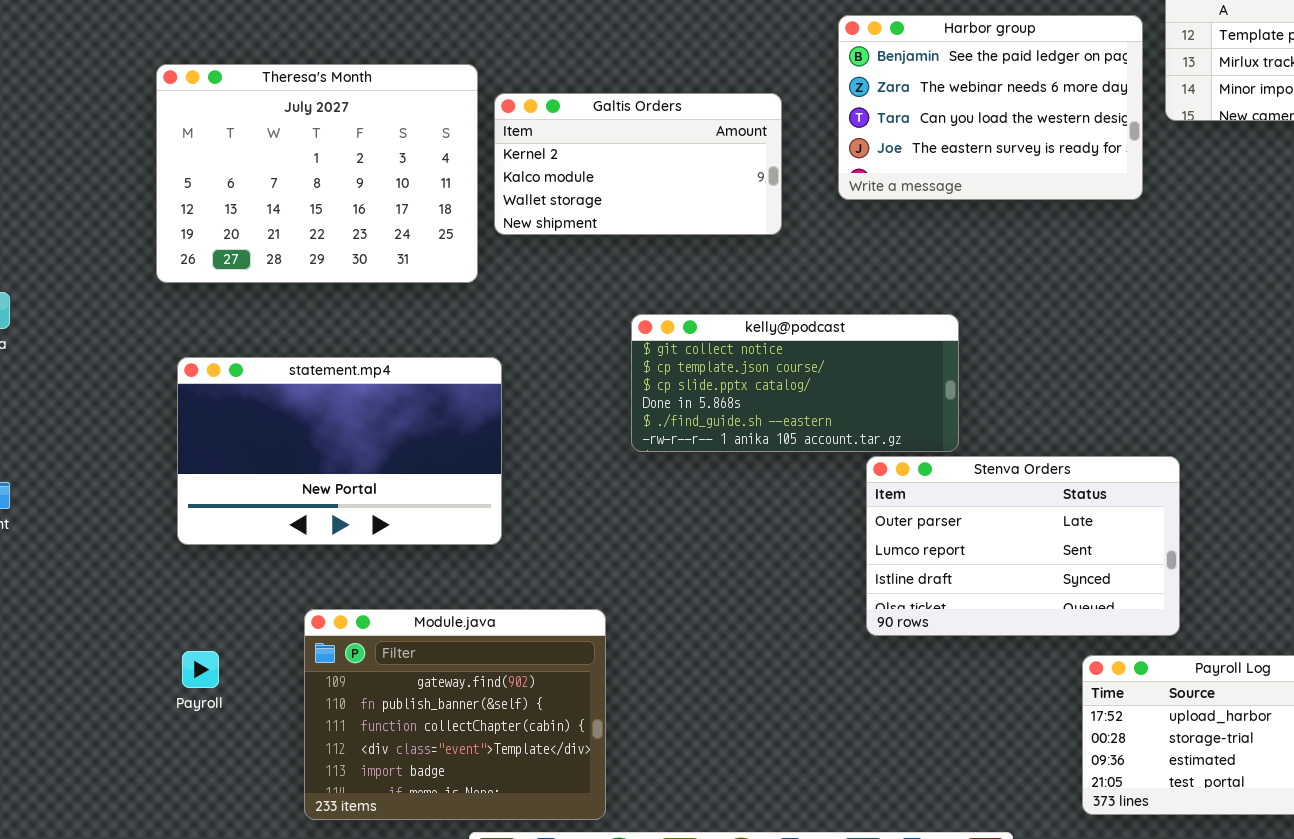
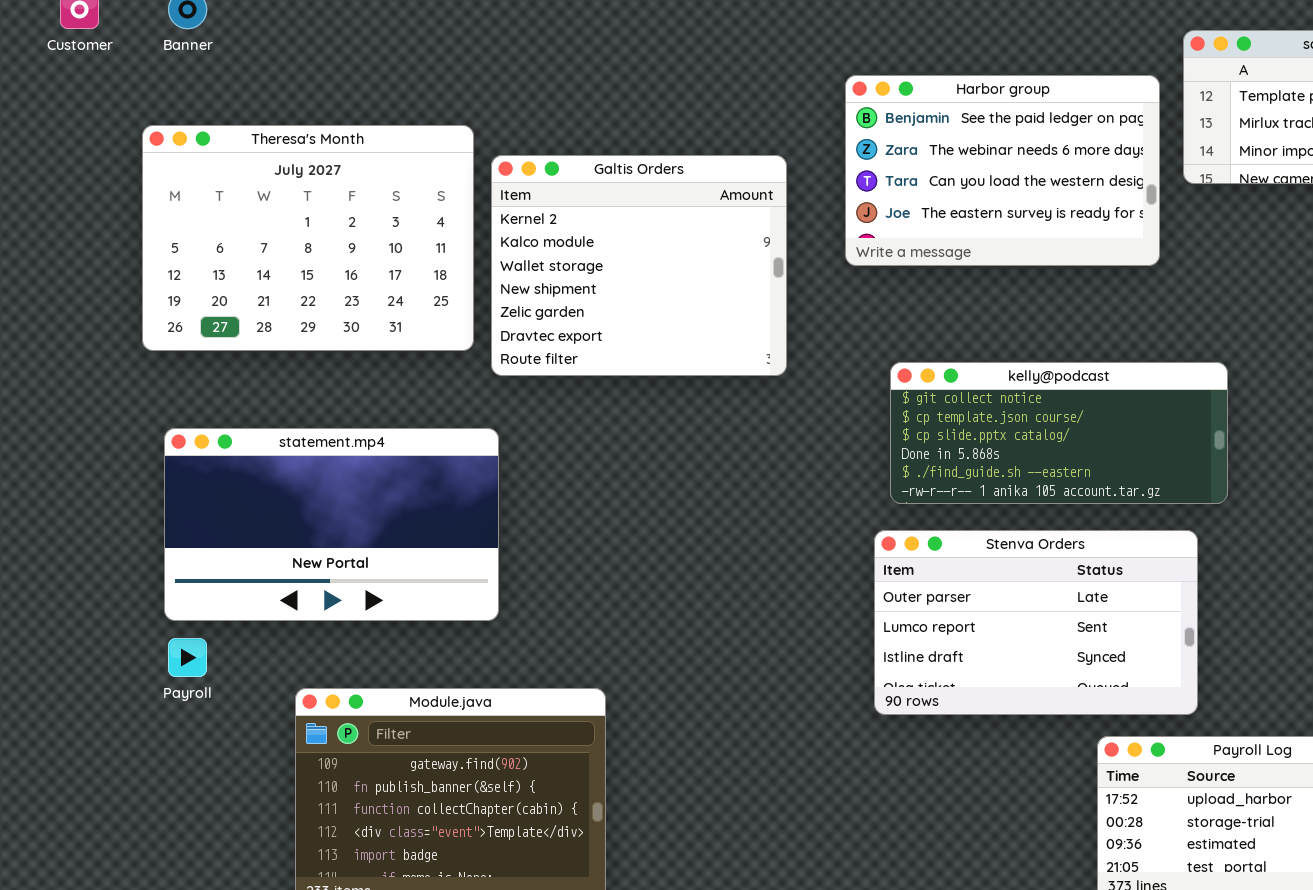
Galtis Orders: [494,93,782,235] -> [491,155,787,376], resized
kelly@podcast: [631,314,959,452] -> [890,362,1228,504], moved
Payroll: [182,651,219,688] -> [168,638,207,677], moved

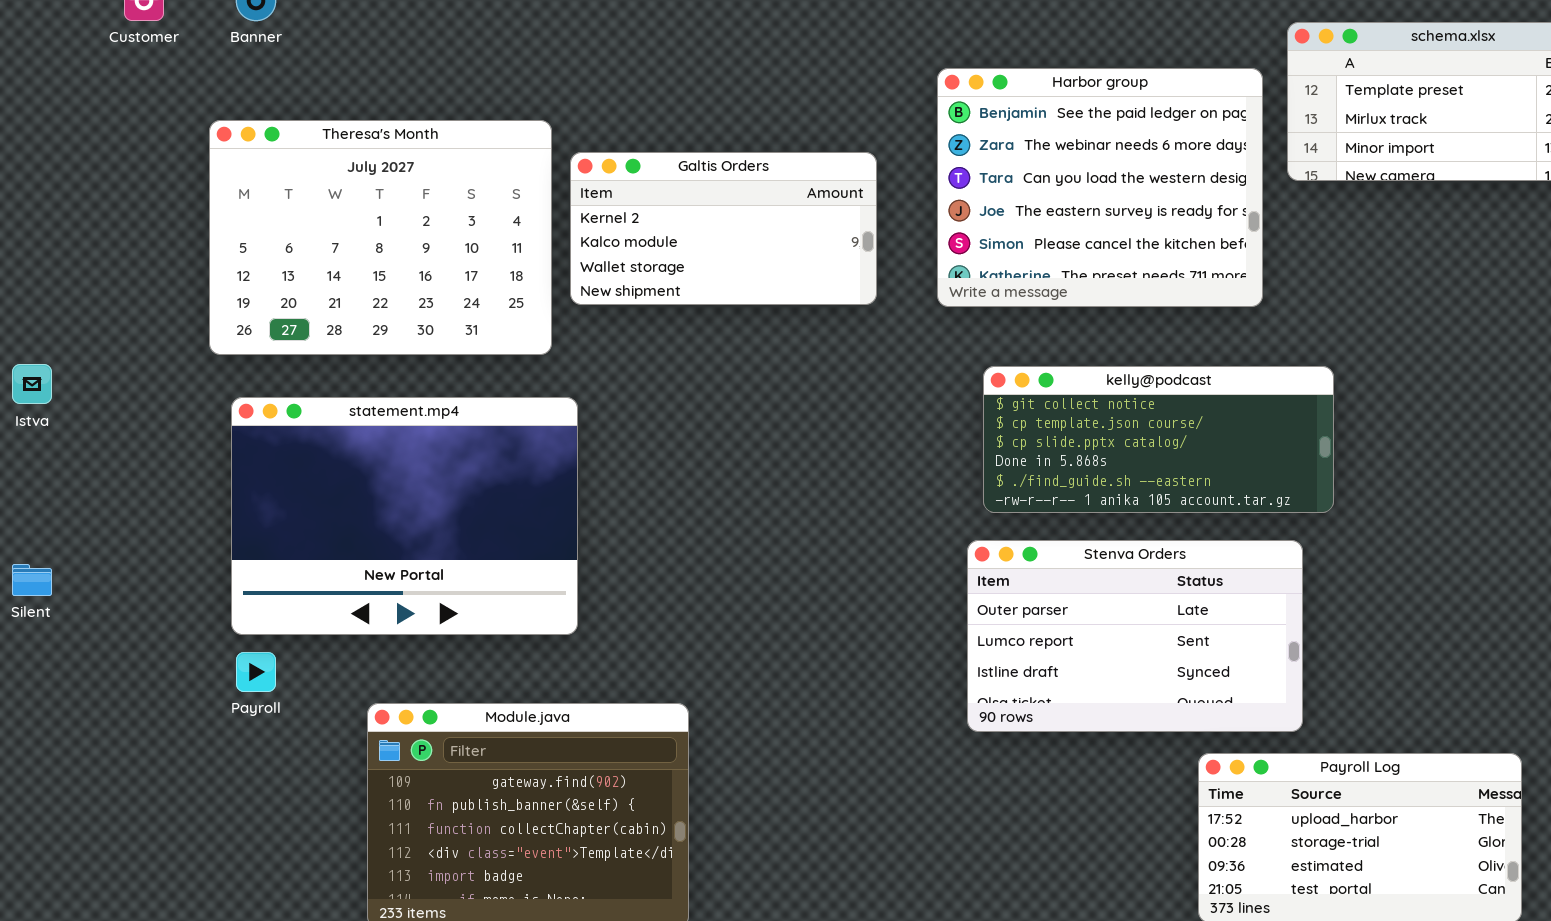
Harbor group: [845,75,1160,266] -> [937,68,1263,307], resized
Galtis Orders: [491,155,787,376] -> [570,152,877,305], resized
statement.mp4: [164,428,499,621] -> [231,397,578,635], resized

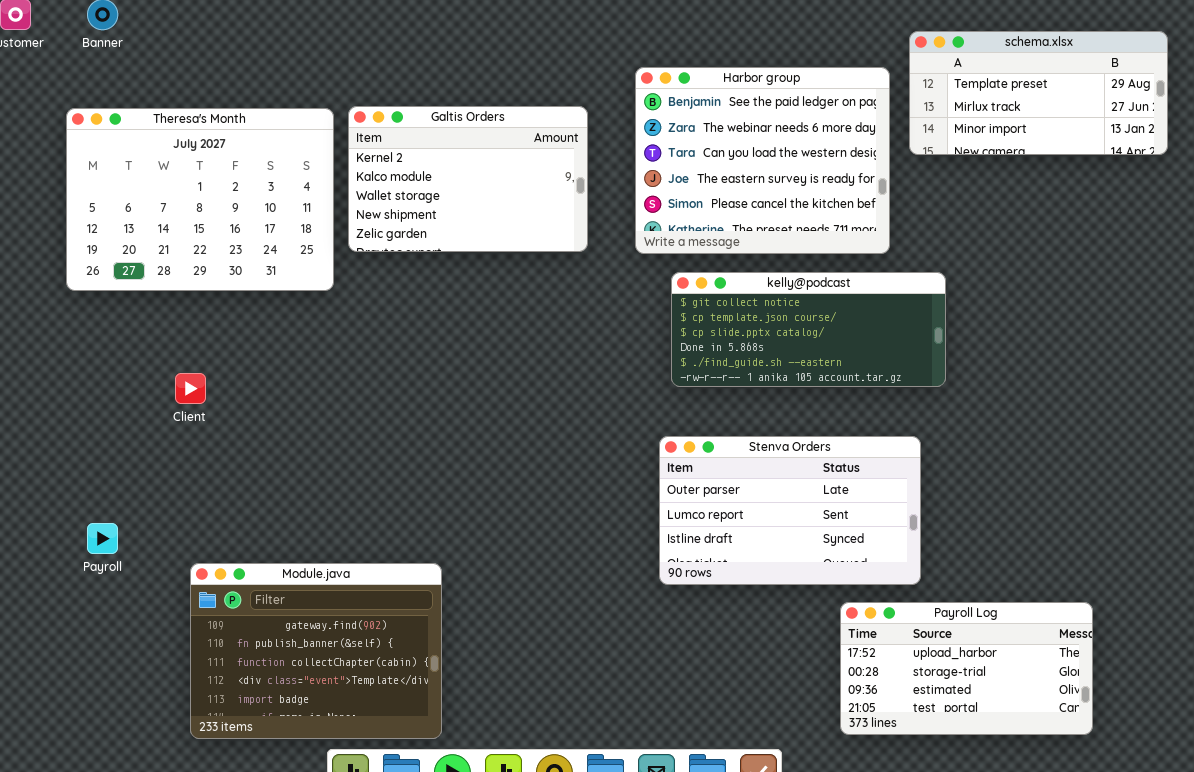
Galtis Orders: [570,152,877,305] -> [348,106,588,252], resized
kelly@podcast: [983,366,1334,513] -> [671,272,946,387], moved
statement.mp4: [231,397,578,635] -> none, closed

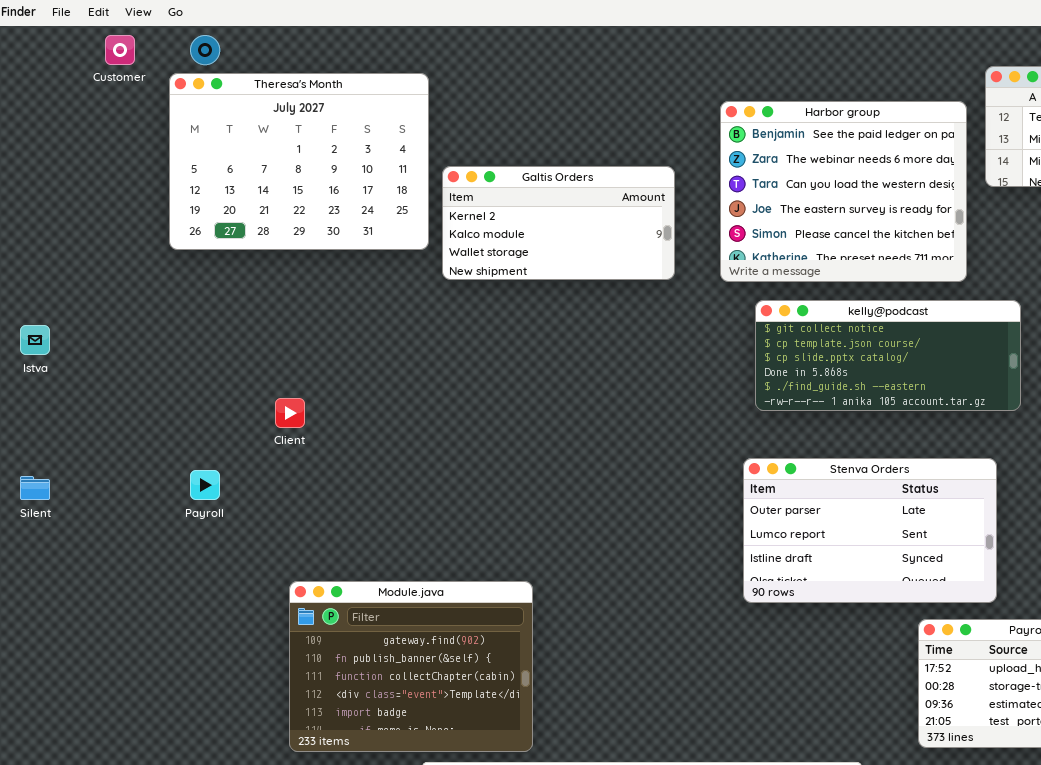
Galtis Orders: [348,106,588,252] -> [442,166,675,280], resized
Theresa's Month: [66,108,334,291] -> [169,73,429,250], moved
Payroll: [87,523,118,554] -> [190,470,220,500], moved

